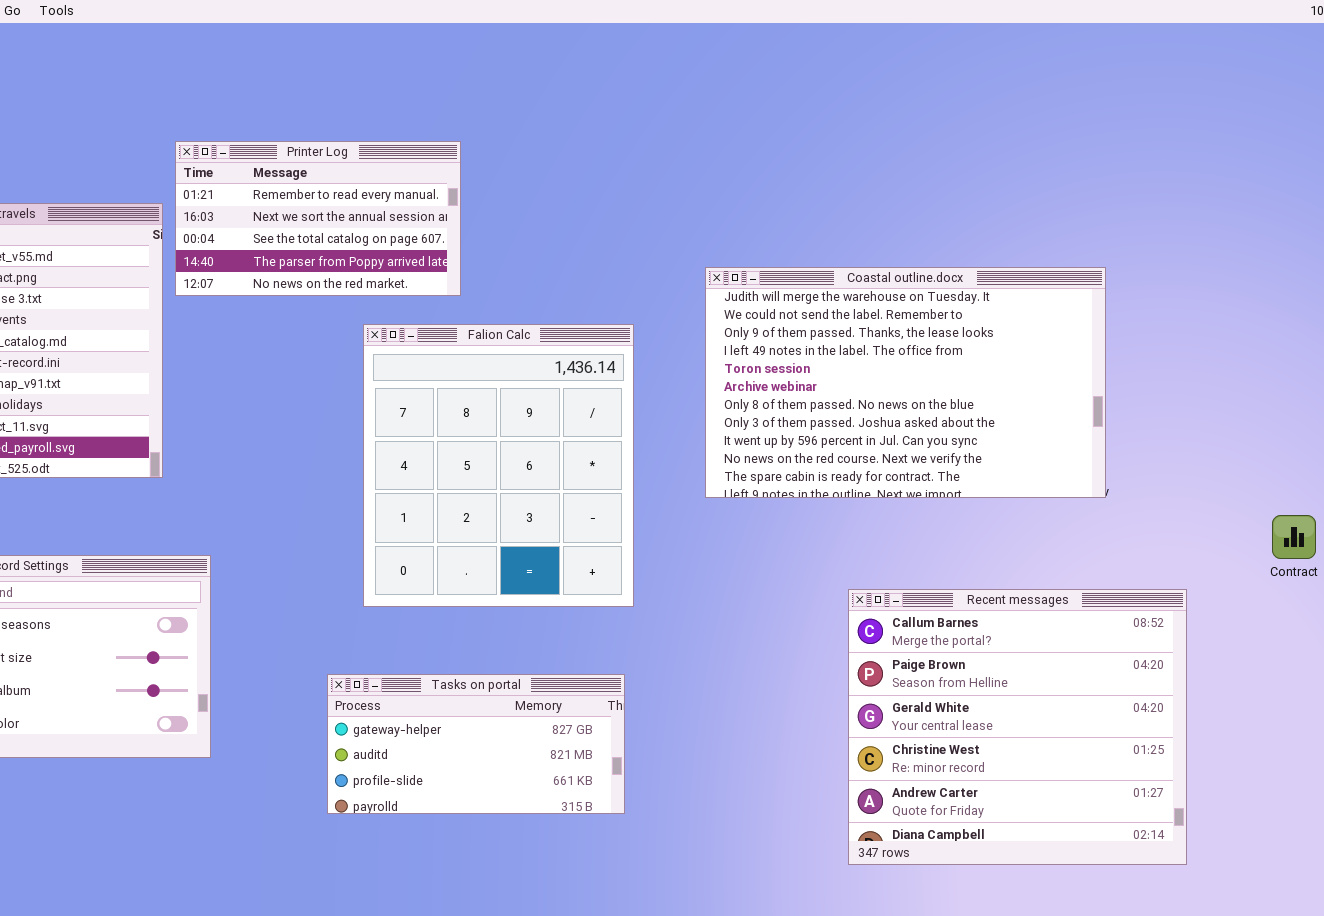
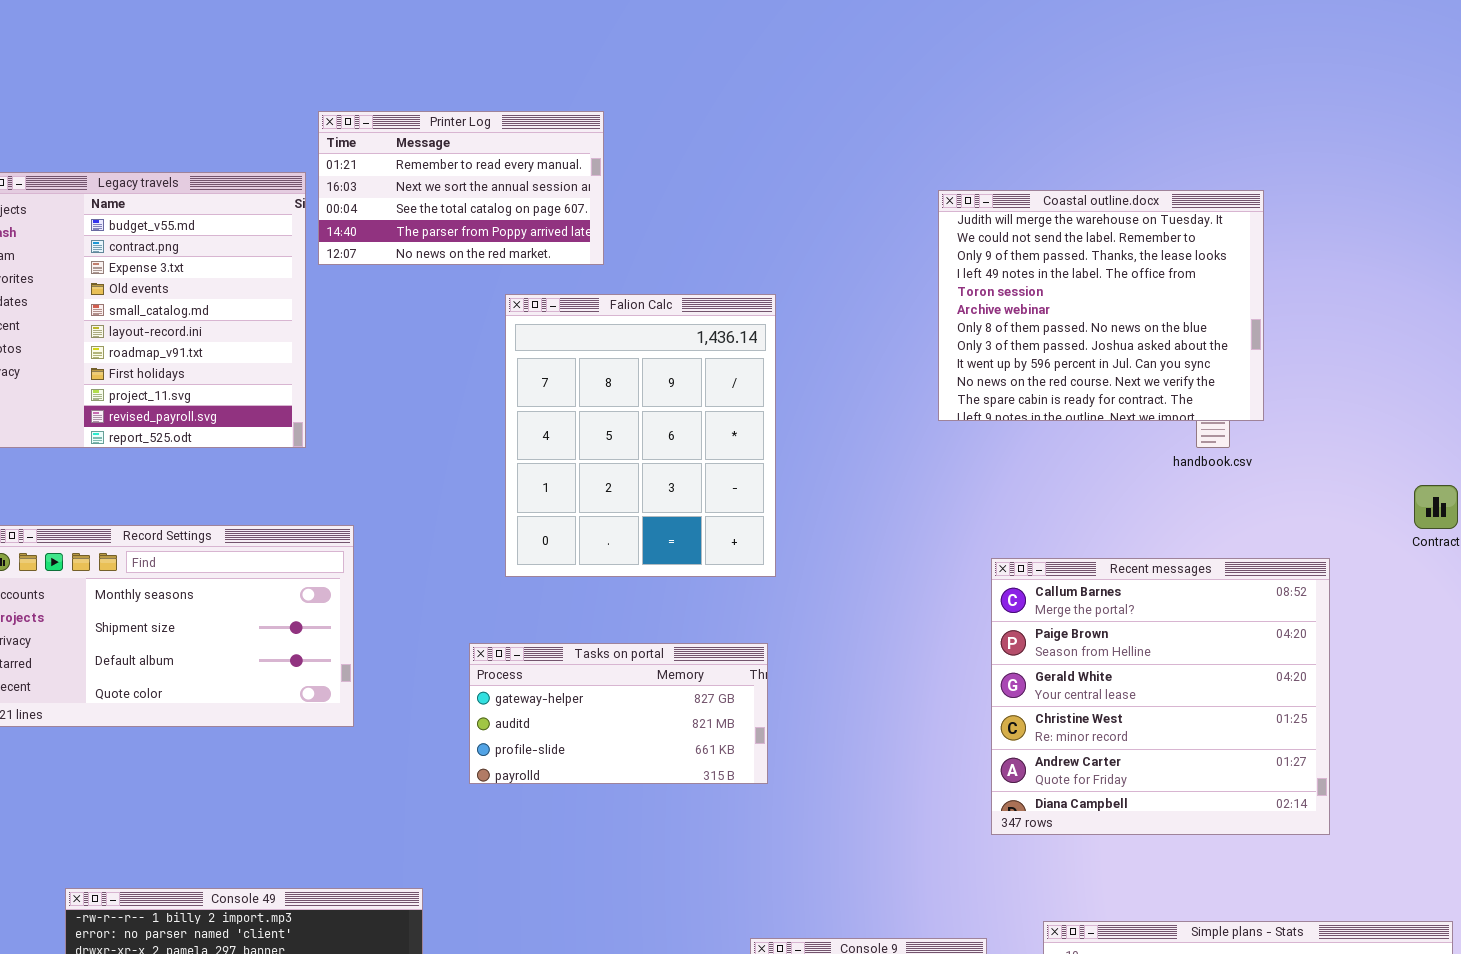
Coastal outline.docx: [705,267,1106,498] -> [938,190,1264,421], moved, resized

